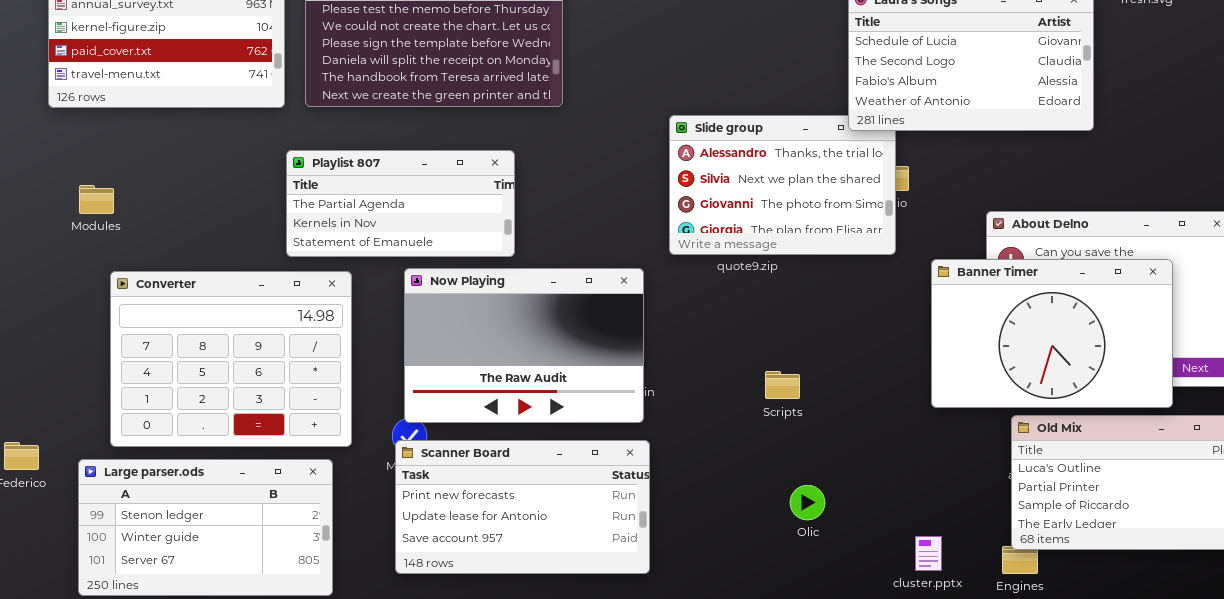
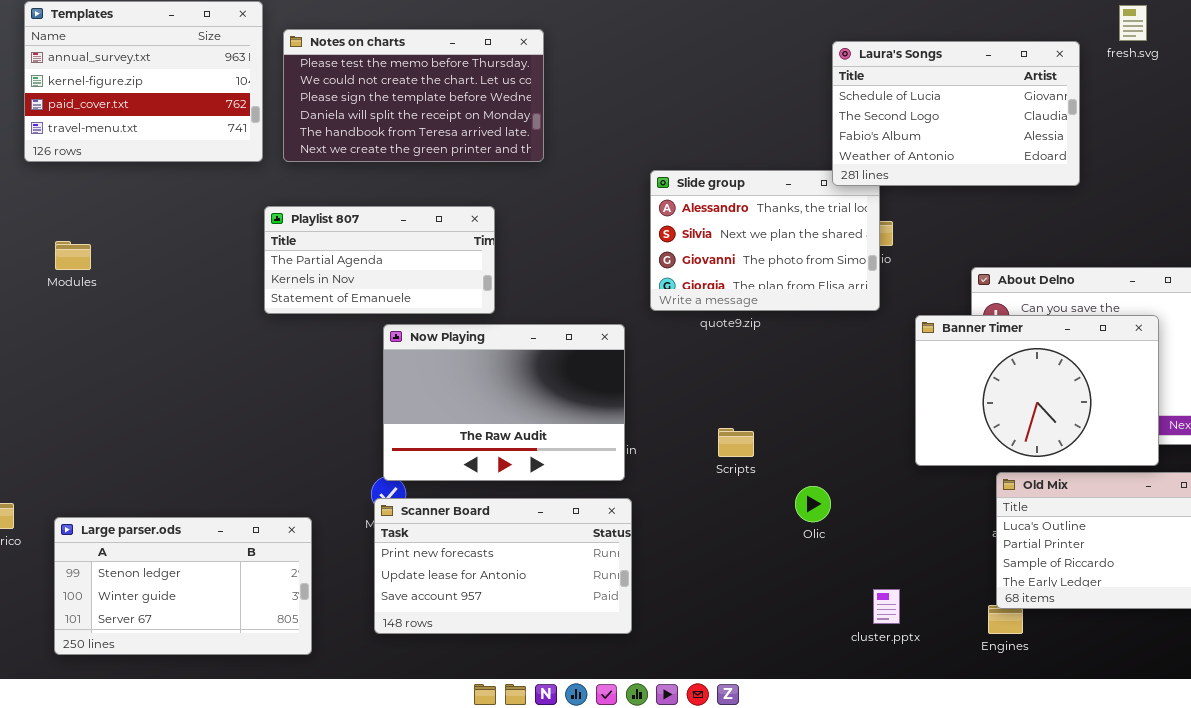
Converter: [110,271,352,447] -> none, closed
Scripts: [765,371,800,399] -> [718,428,754,457], moved
Olic: [790,485,825,520] -> [795,486,831,522], moved
cluster.pptx: [915,536,942,571] -> [873,589,900,624], moved

